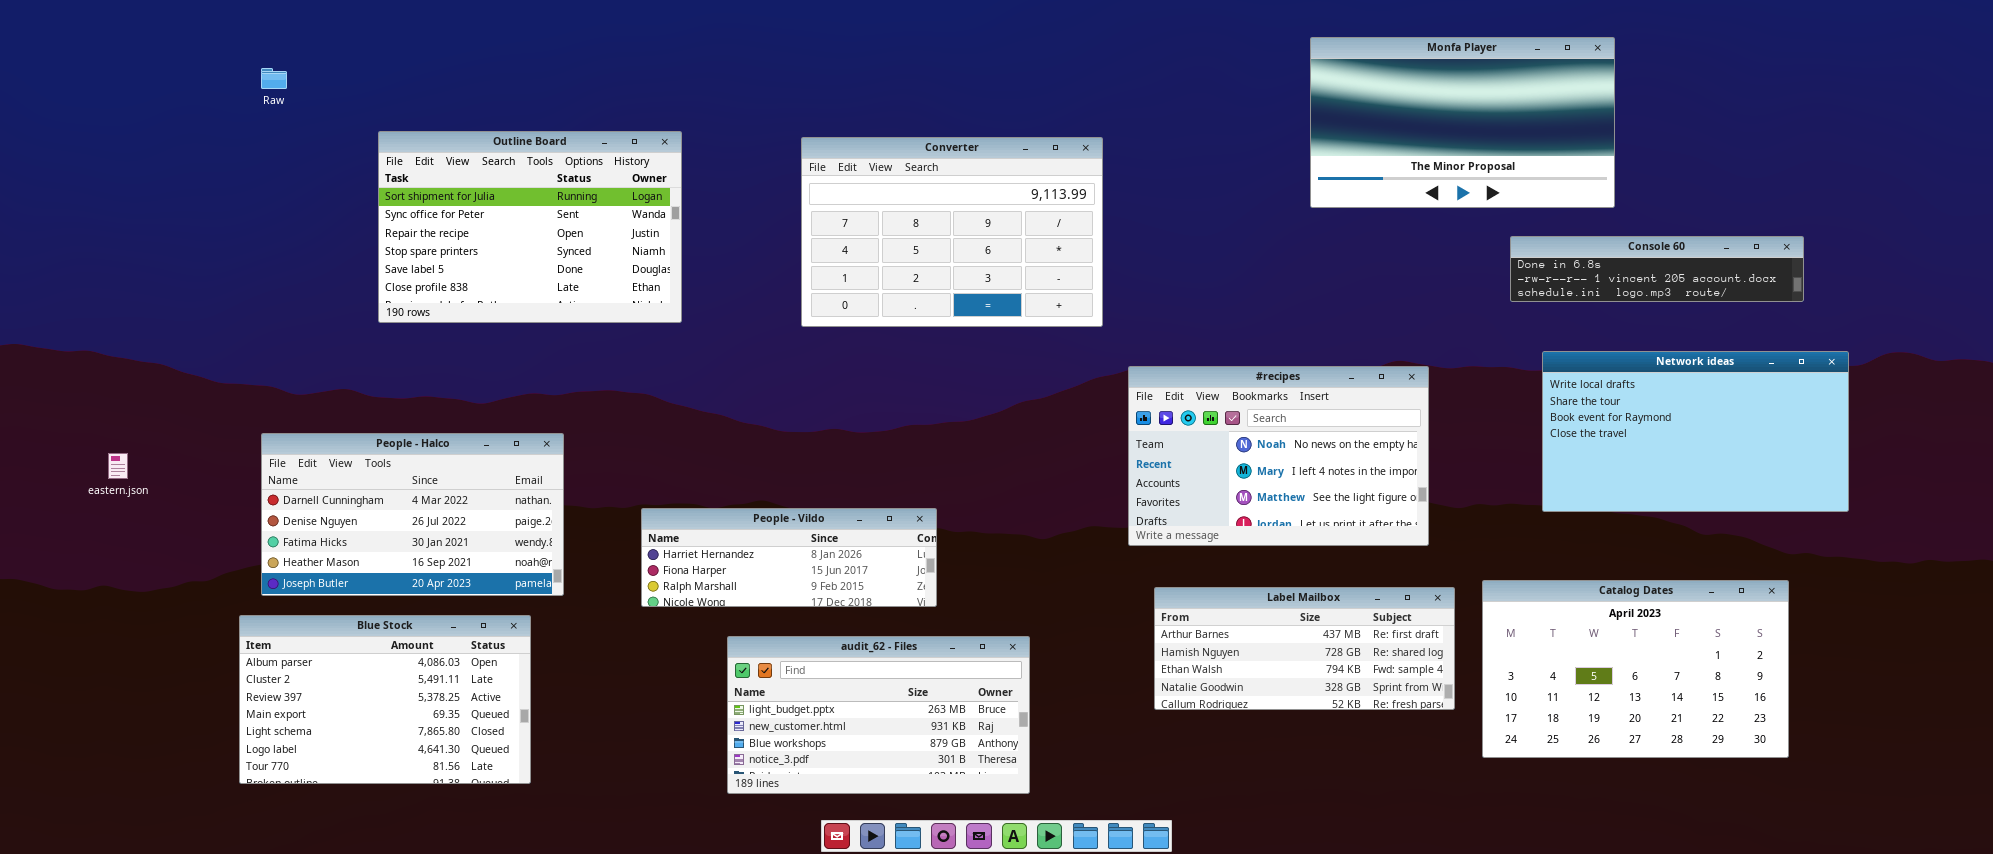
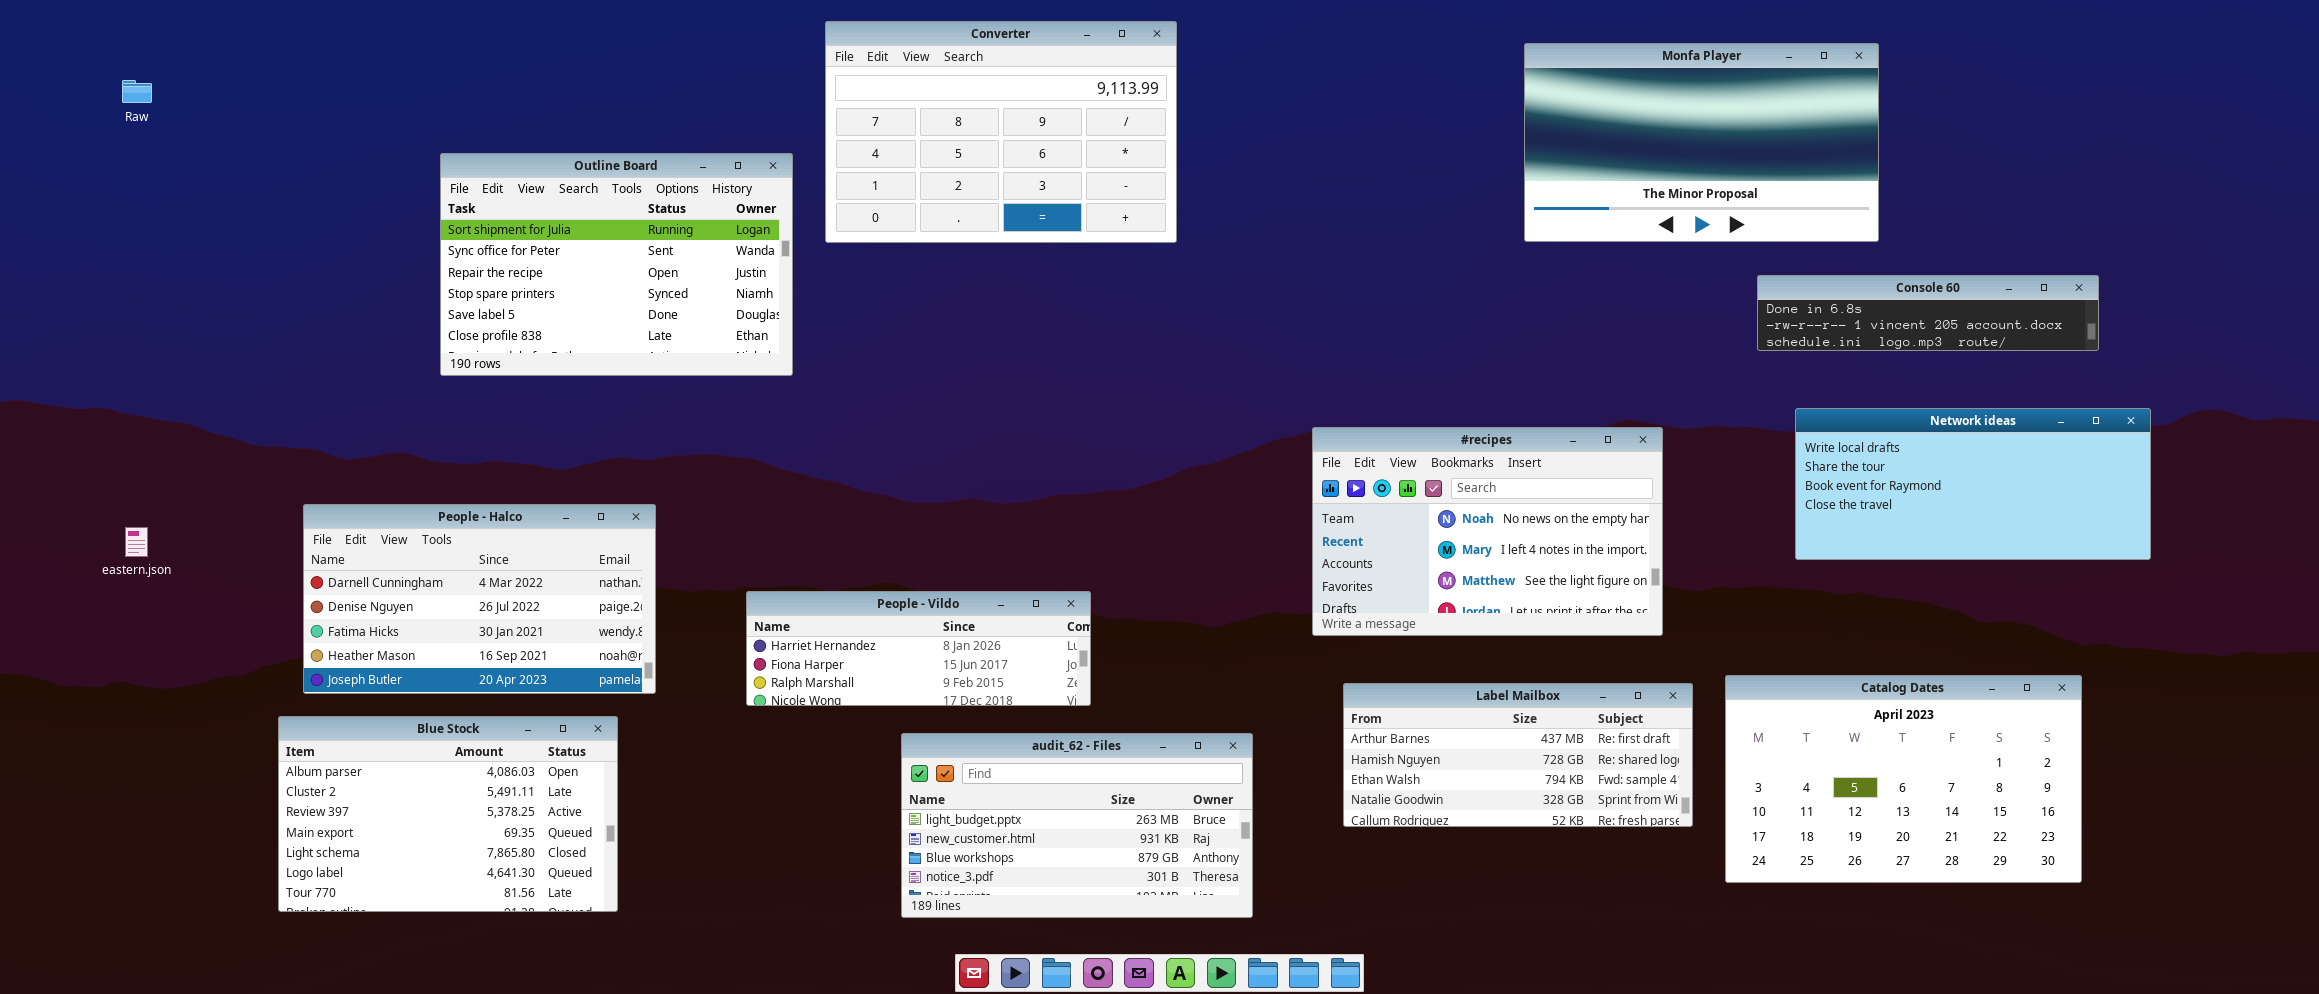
Raw: [261,68,287,89] -> [122,80,152,103], moved
Converter: [801,137,1103,327] -> [825,21,1177,243], moved
Network ideas: [1542,351,1849,512] -> [1795,408,2151,560], resized
audit_62 - Files: [727,636,1030,794] -> [901,733,1253,918], moved

